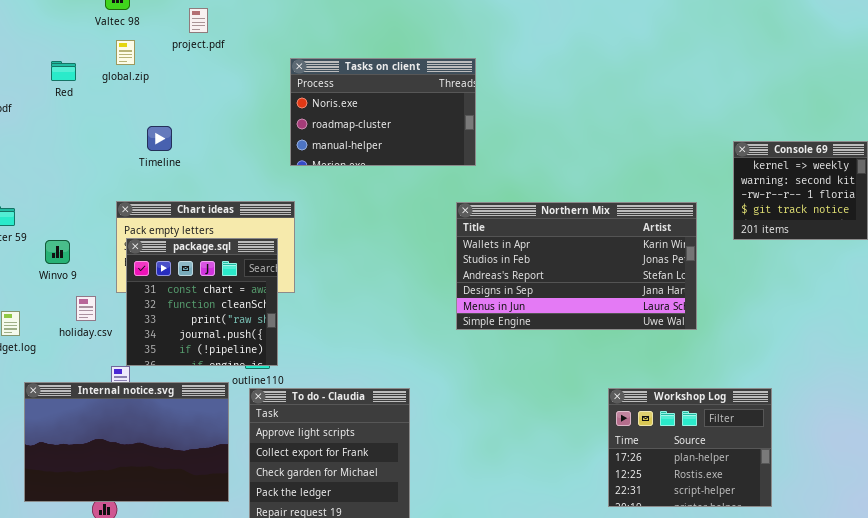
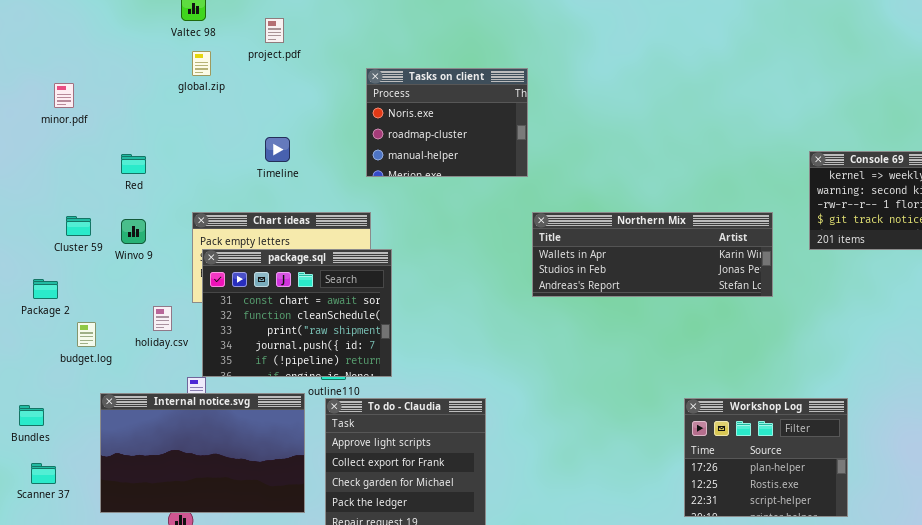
Tasks on client: [290,58,476,166] -> [366,68,528,177], resized
Red: [51,61,76,81] -> [121,154,146,174], moved
Timeline: [147,126,172,151] -> [265,137,290,162], moved
Northern Mix: [456,202,697,330] -> [532,212,773,297], resized
package.sql: [126,238,278,366] -> [202,249,392,377], resized
Winvo 9: [45,240,70,264] -> [121,219,146,244], moved

